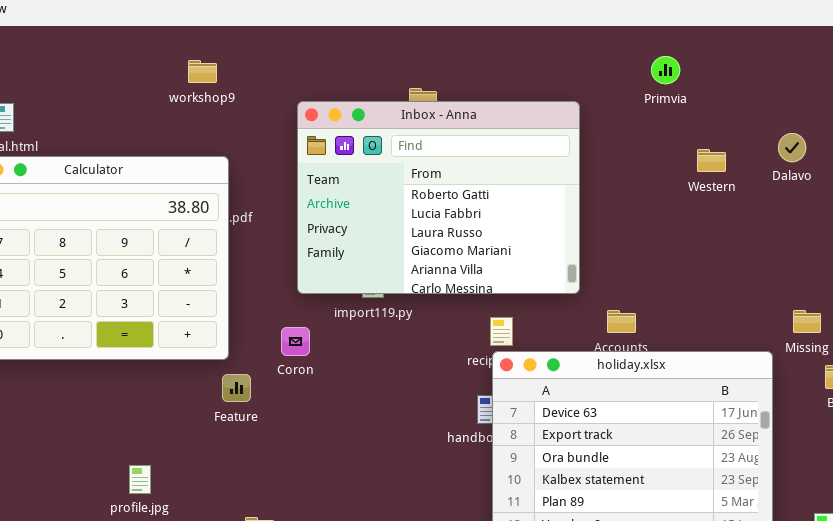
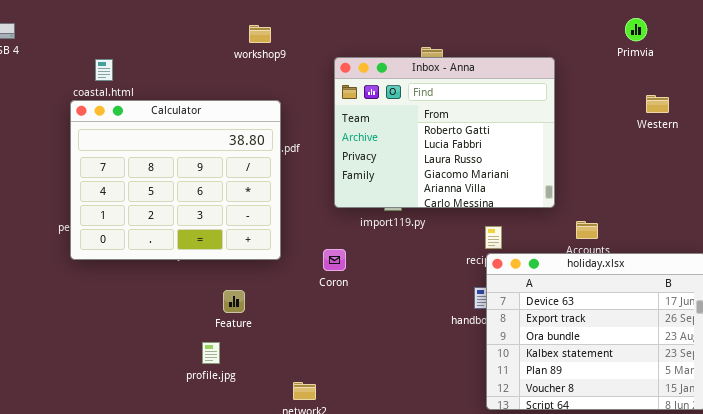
Primvia: [651,56,680,84] -> [625,18,647,41], moved
Coron: [281,327,310,356] -> [323,249,346,271], moved
Feature: [222,374,251,402] -> [223,290,245,313], moved

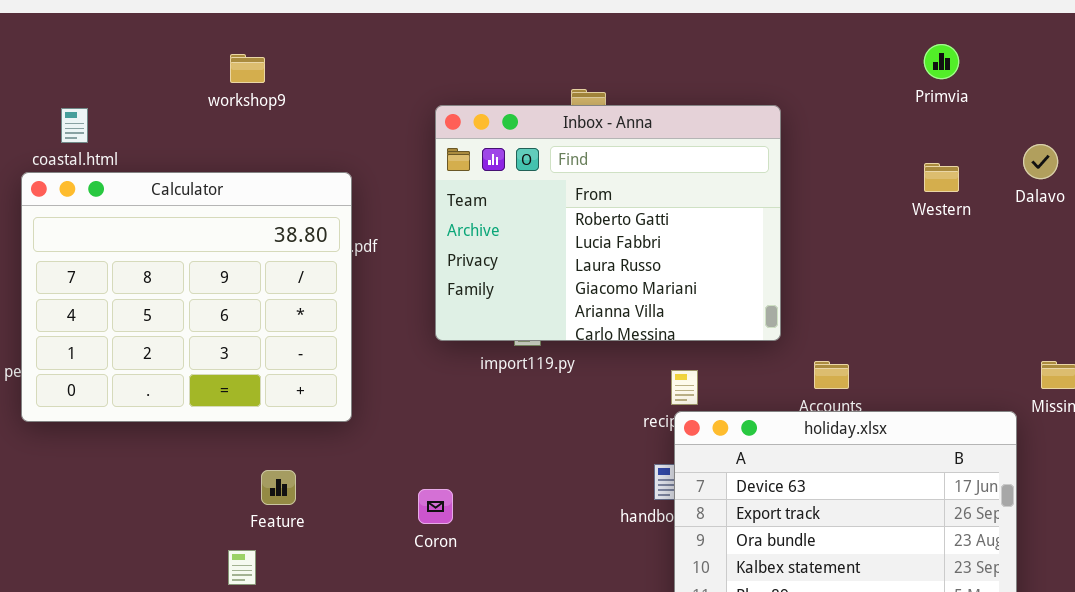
Primvia: [625,18,647,41] -> [924,44,959,79], moved
workshop9: [249,25,271,43] -> [230,54,265,83], moved
Coron: [323,249,346,271] -> [418,489,453,524], moved

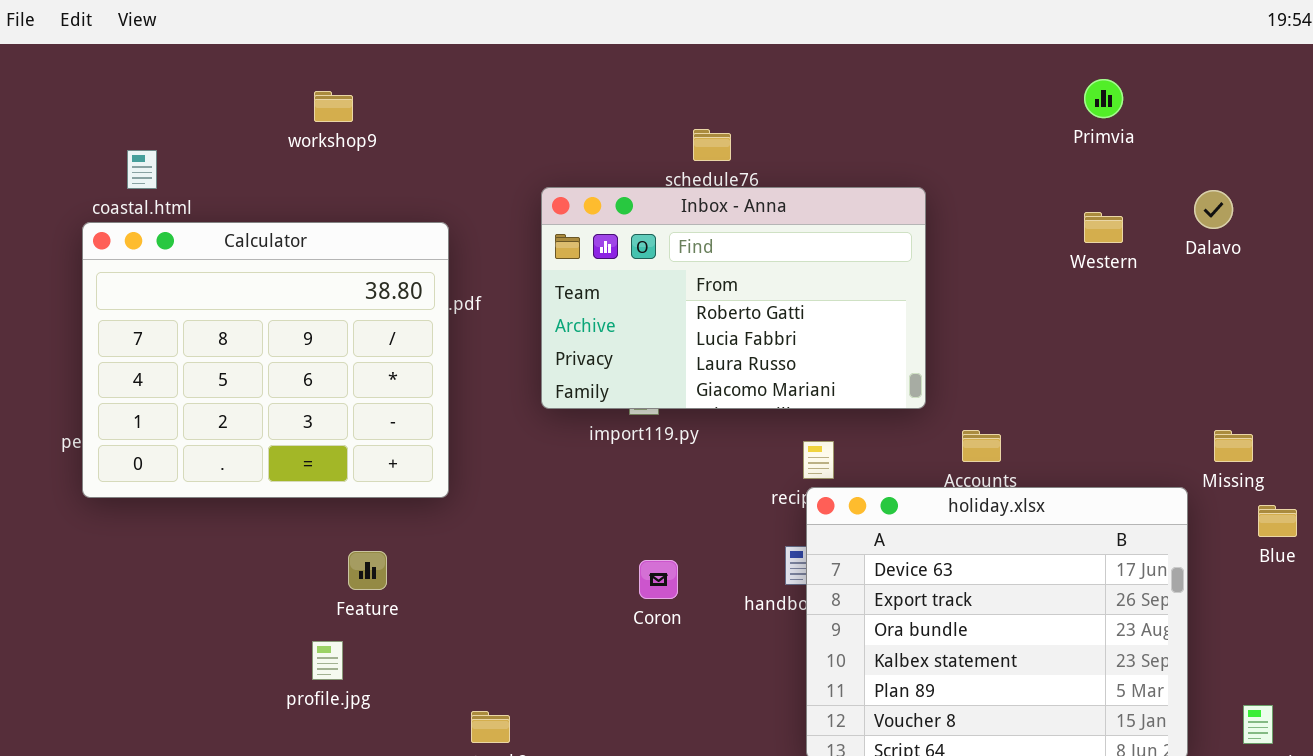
Inbox - Anna: [435,105,781,341] -> [541,187,926,409], resized
Coron: [418,489,453,524] -> [639,560,678,599], moved

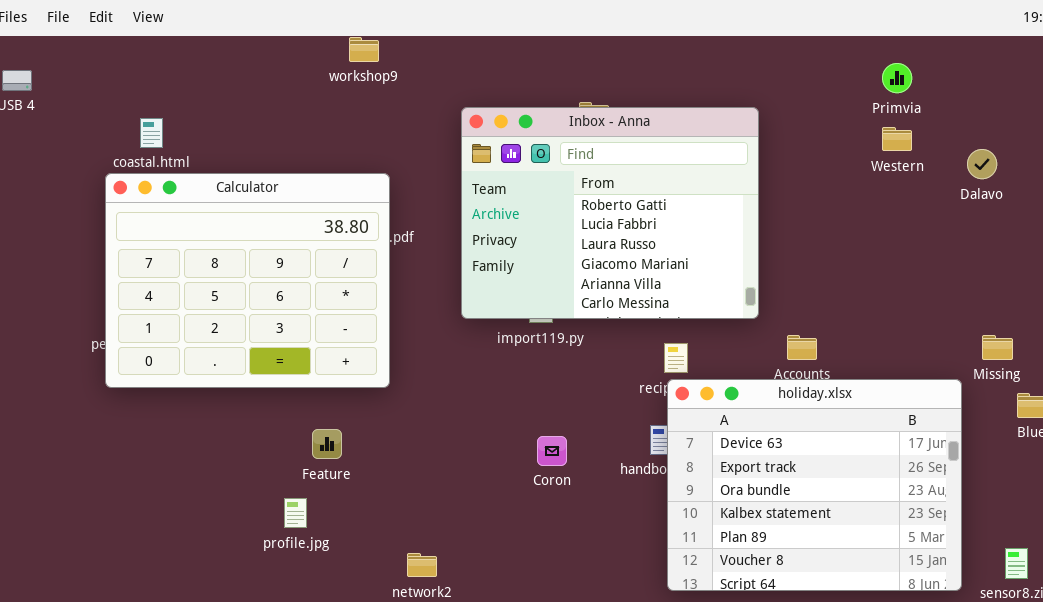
workshop9: [314,91,353,122] -> [349,37,379,62], moved
Inbox - Anna: [541,187,926,409] -> [461,107,759,319], resized
Western: [1084,212,1123,243] -> [882,127,912,151], moved

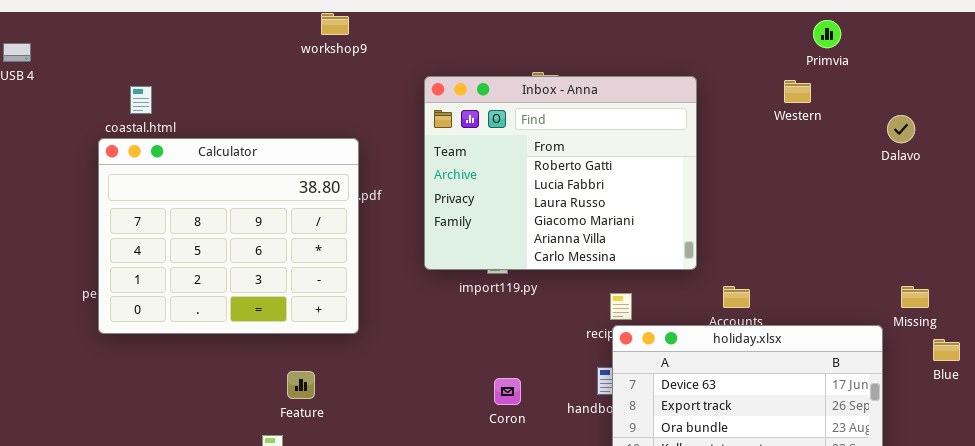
Primvia: [882,63,912,93] -> [813,20,841,48], moved
Western: [882,127,912,151] -> [784,80,811,103], moved

